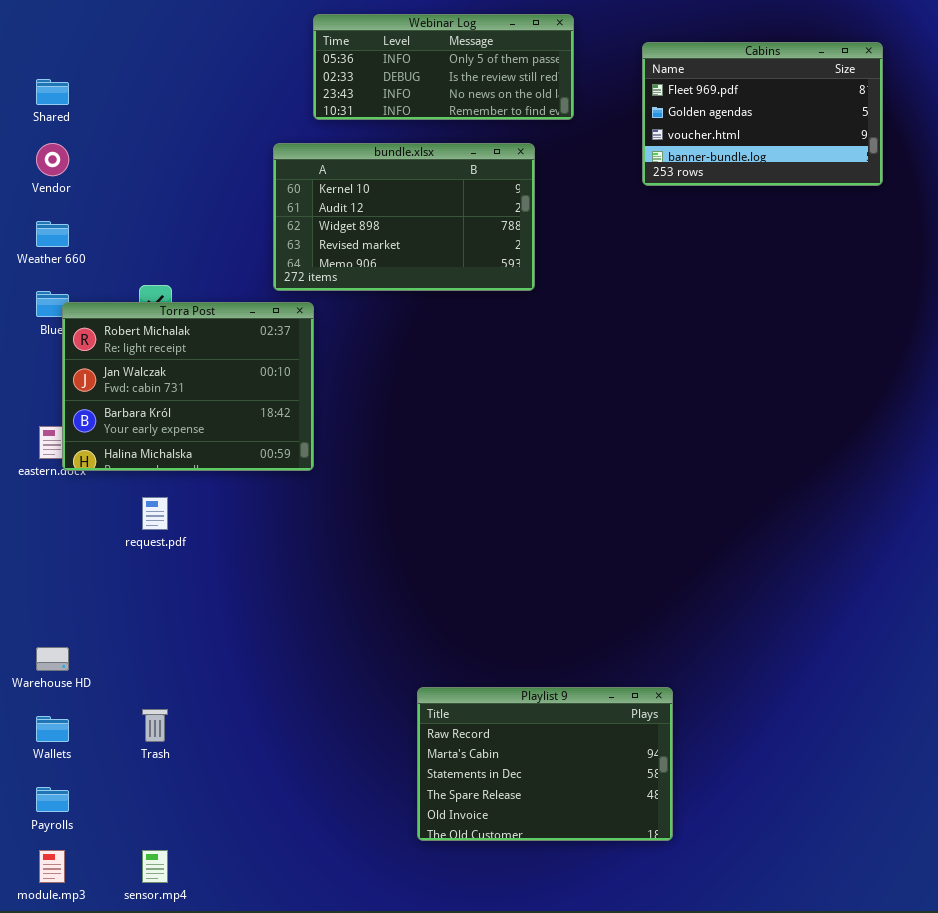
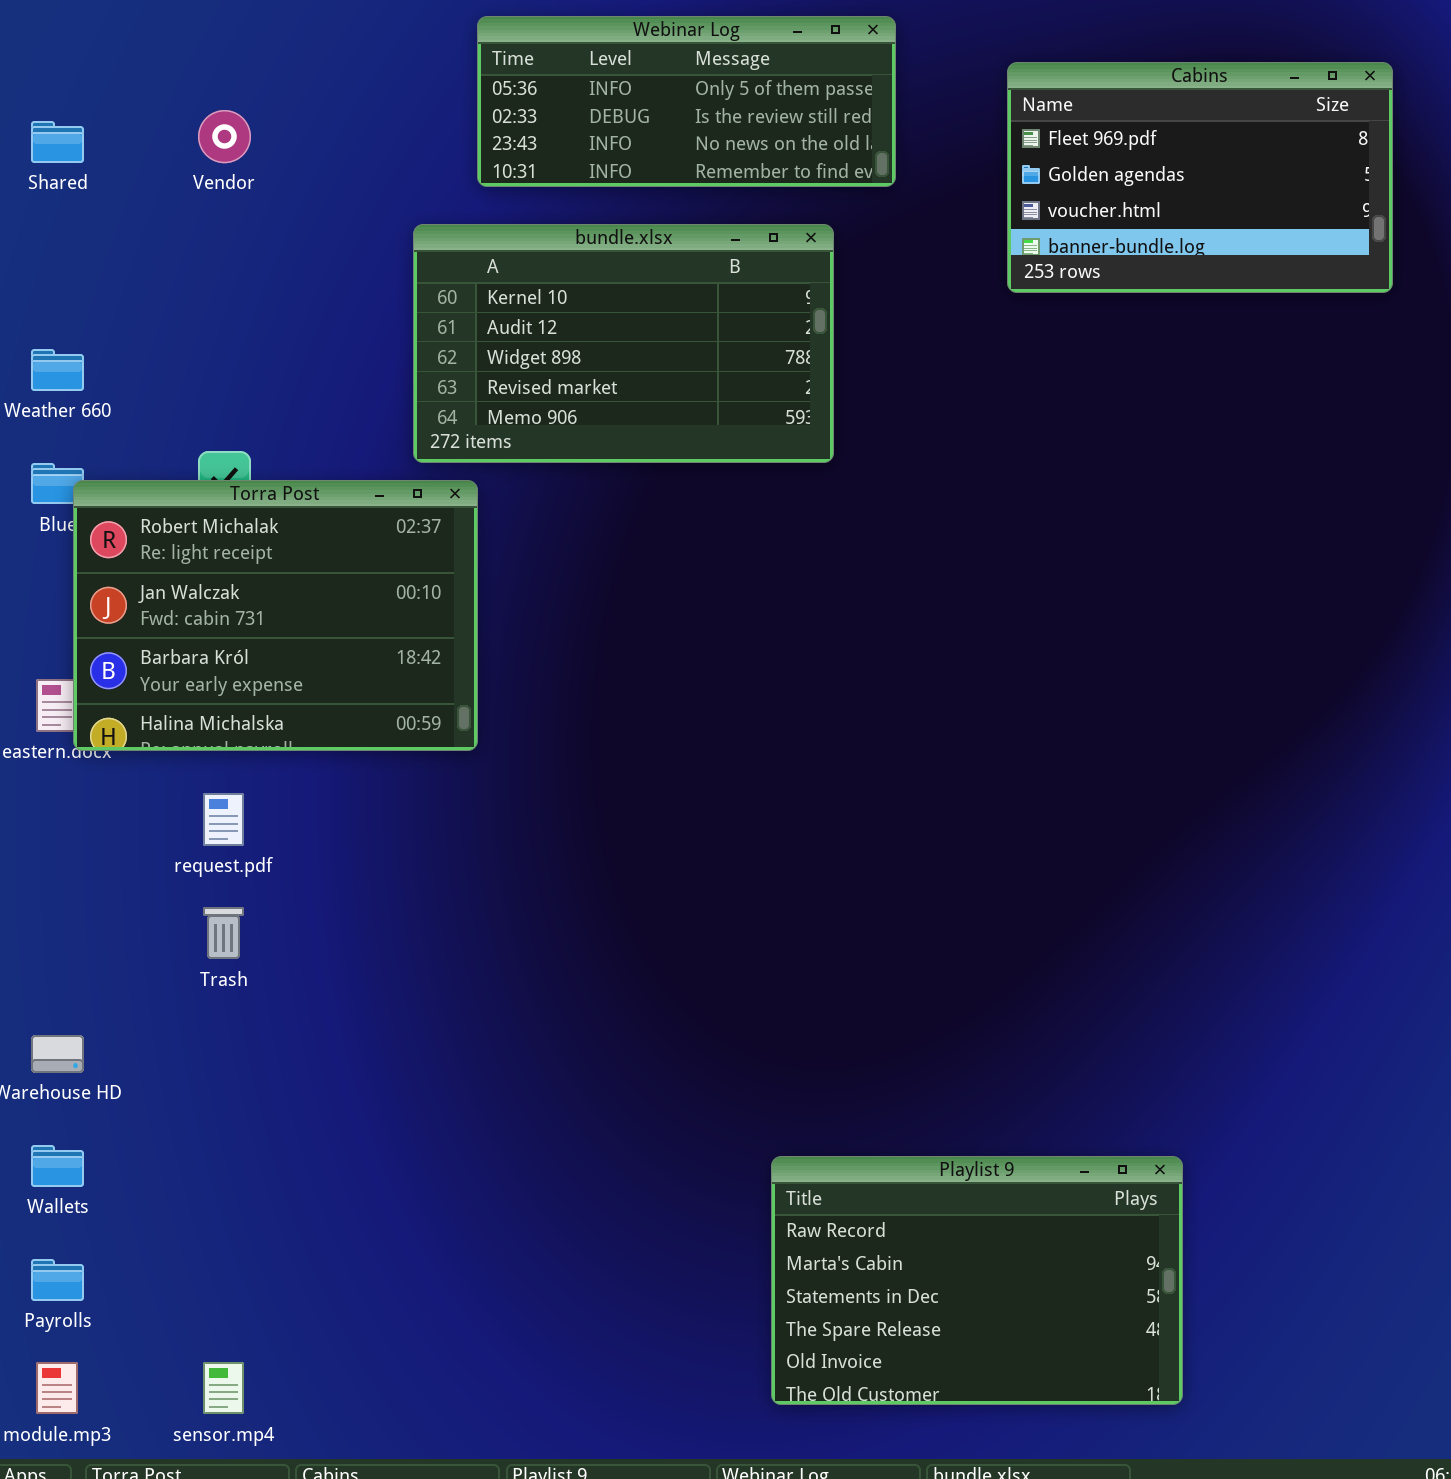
Vendor: [36,143,69,176] -> [198,110,251,163], moved
Playlist 9: [417,687,673,841] -> [771,1156,1183,1405], moved
Trash: [142,709,168,742] -> [203,907,244,959], moved

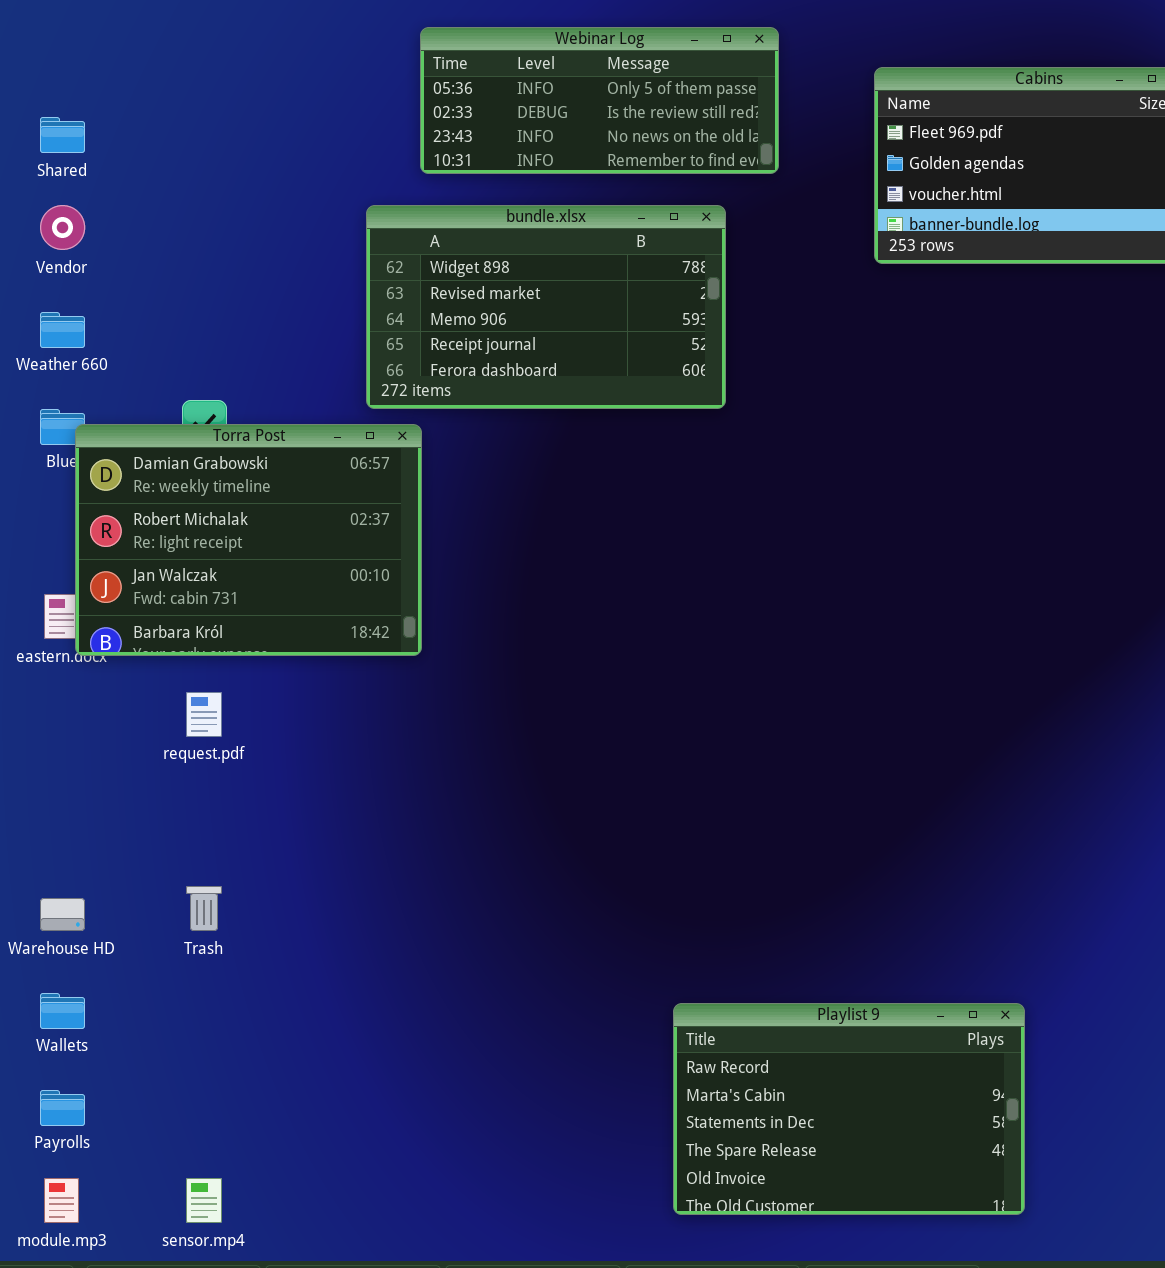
Vendor: [198,110,251,163] -> [40,205,85,250], moved
bundle.xlsx: [413,224,834,463] -> [366,205,726,409], scrolled down 2 rows
Torra Post: [73,480,478,751] -> [75,424,422,656], scrolled up 1 row
Trash: [203,907,244,959] -> [186,886,222,931], moved

